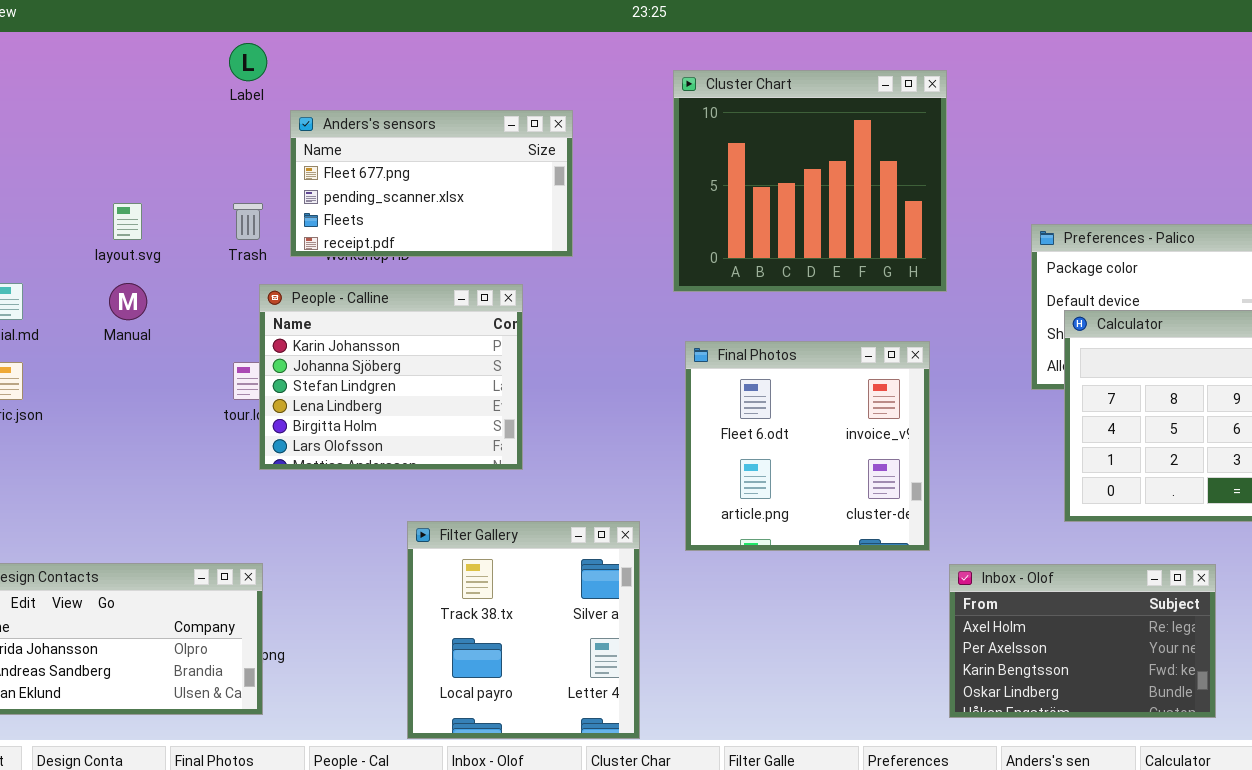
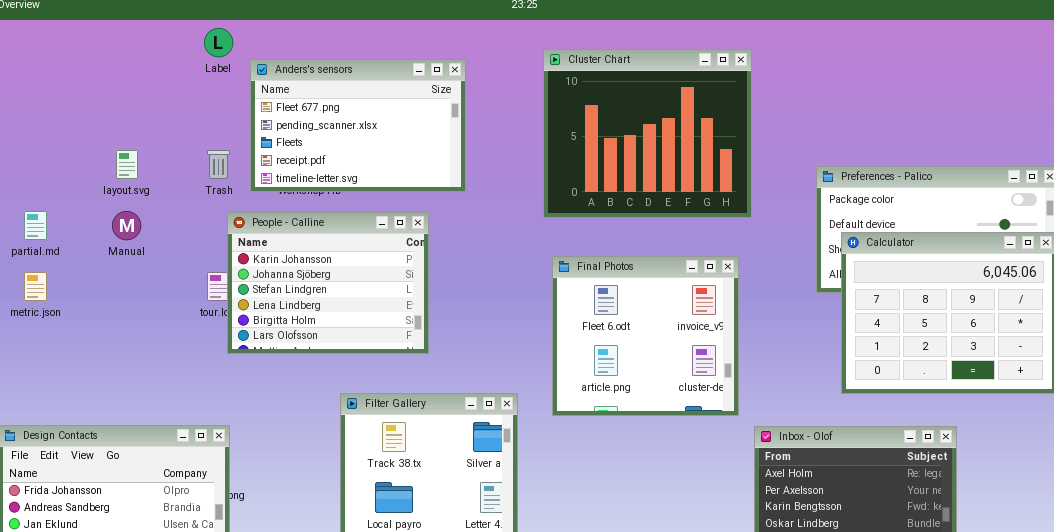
Anders's sensors: [290,110,573,257] -> [250,59,466,192], resized

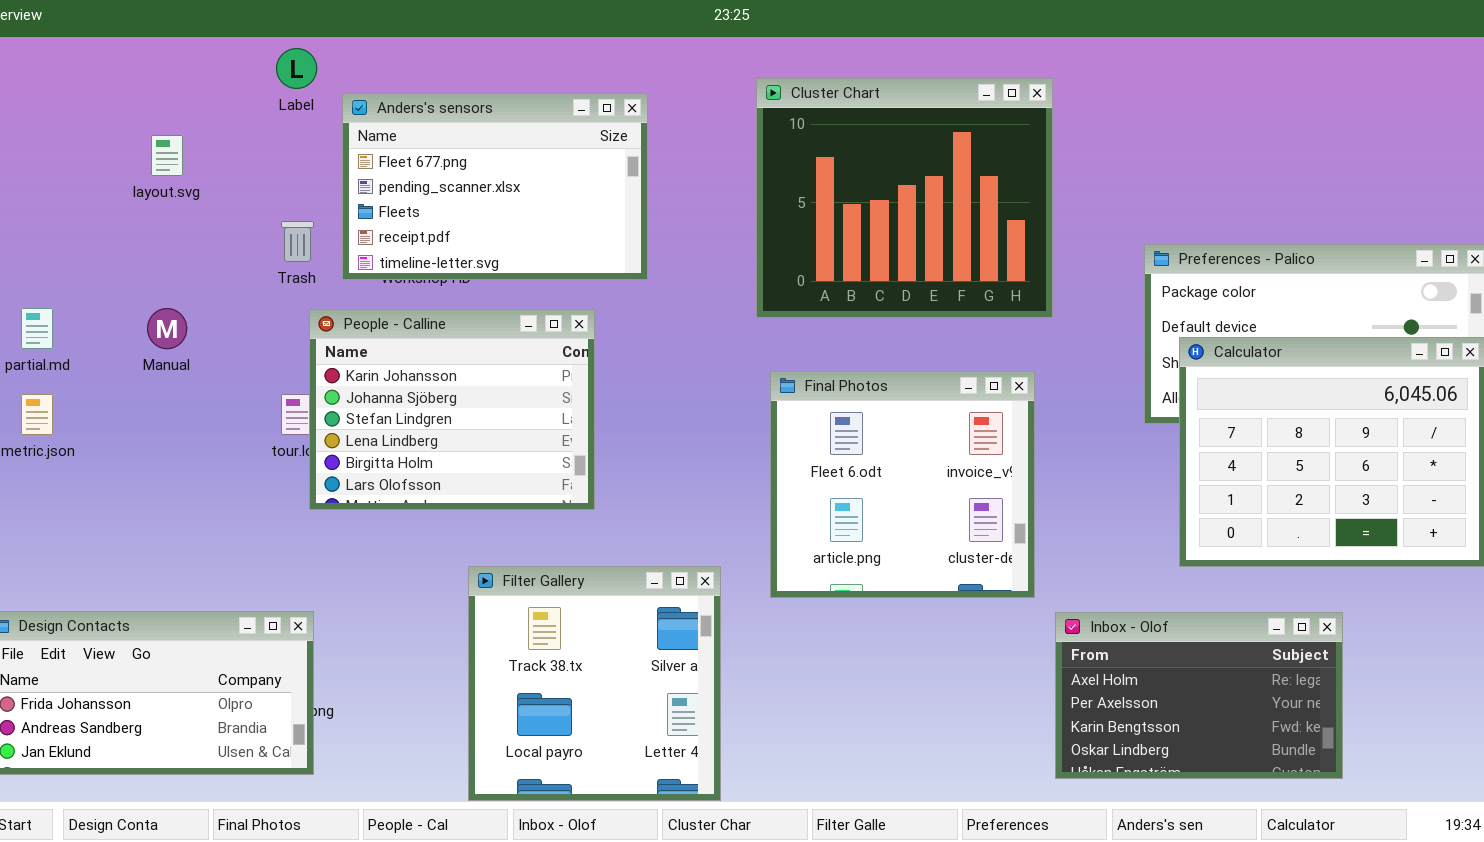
layout.svg: [116,150,138,179] -> [151,135,183,176], moved

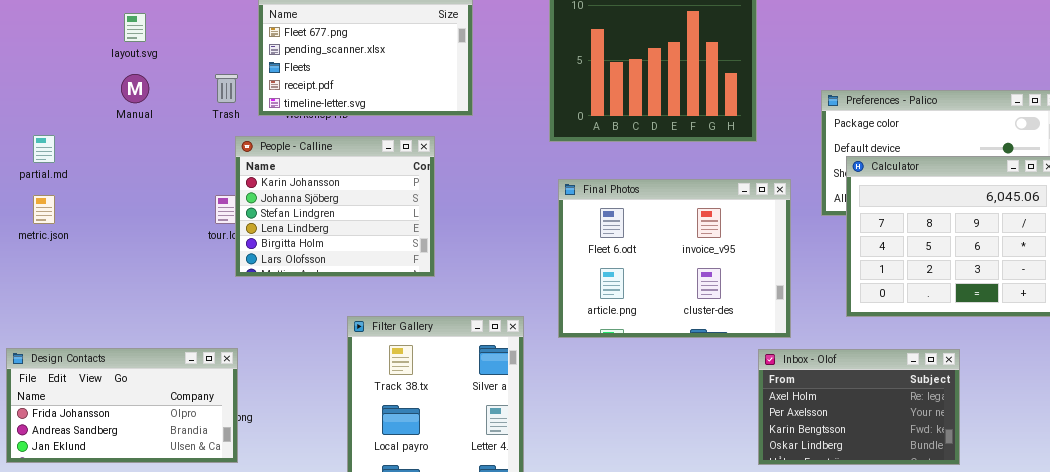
Manual: [147,308,187,349] -> [121,74,149,103], moved
Final Photos: [770,371,1035,598] -> [558,179,791,338], resized

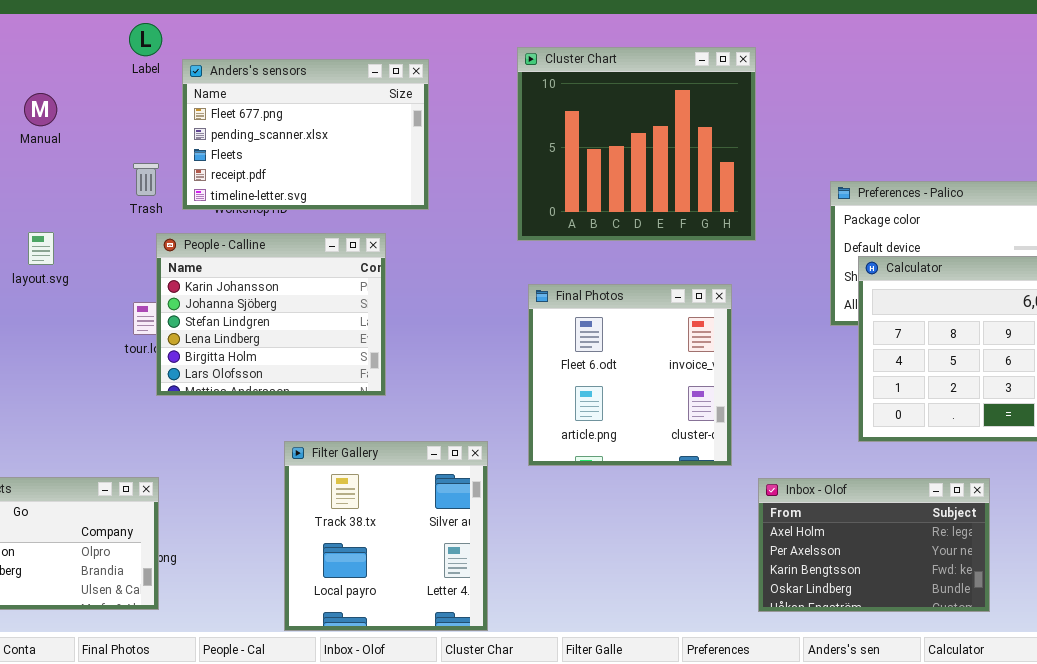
layout.svg: [124,13,146,42] -> [28,232,54,265], moved
Manual: [121,74,149,103] -> [24,93,57,126], moved
Final Photos: [558,179,791,338] -> [528,284,732,466], resized

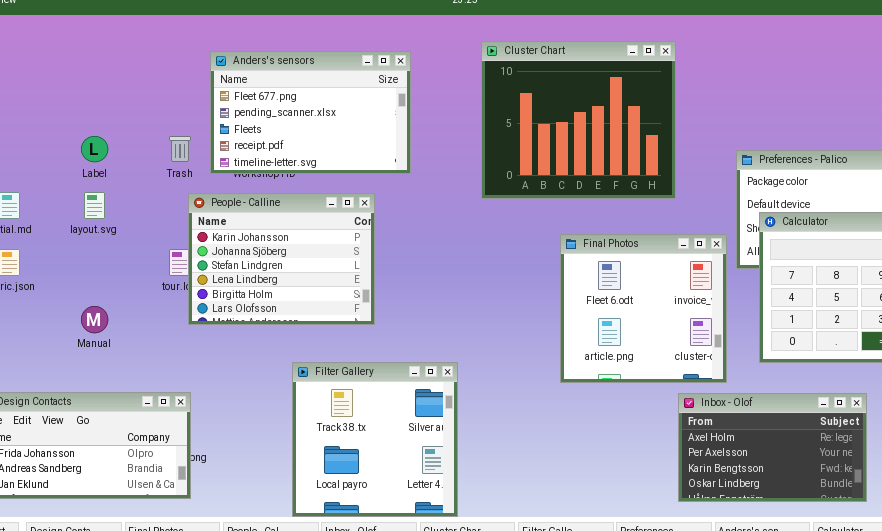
Label: [129,23,162,56] -> [81,136,108,162], moved
Manual: [24,93,57,126] -> [81,306,108,333], moved
Final Photos: [528,284,732,466] -> [560,234,727,383], moved

